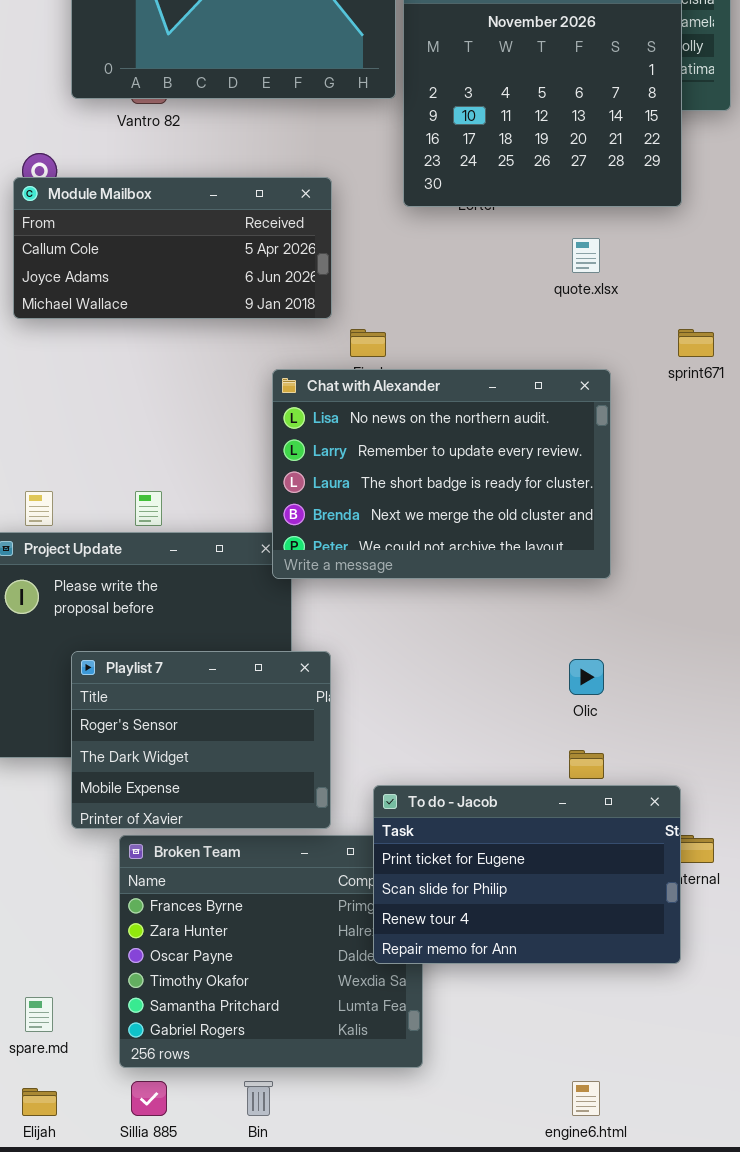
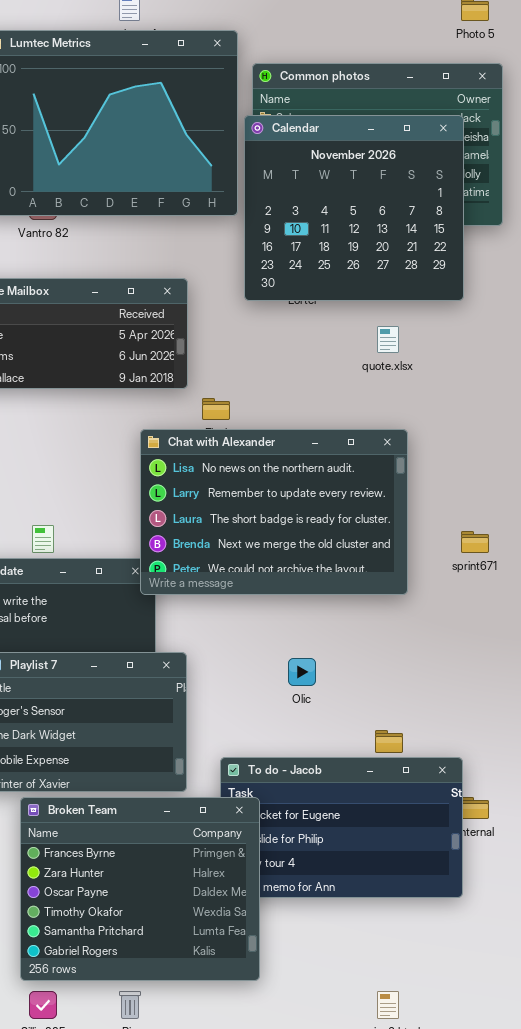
sprint671: [678,329,714,357] -> [461,531,489,553], moved
Olic: [569,659,604,695] -> [288,658,316,686], moved
Broken Team: [119,835,423,1068] -> [20,797,260,981], raised

